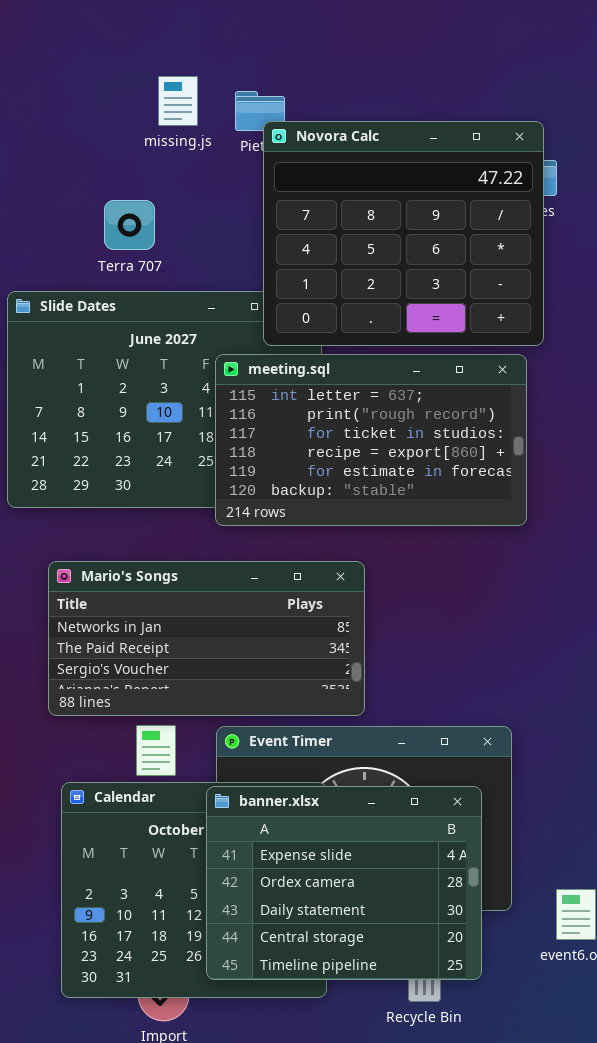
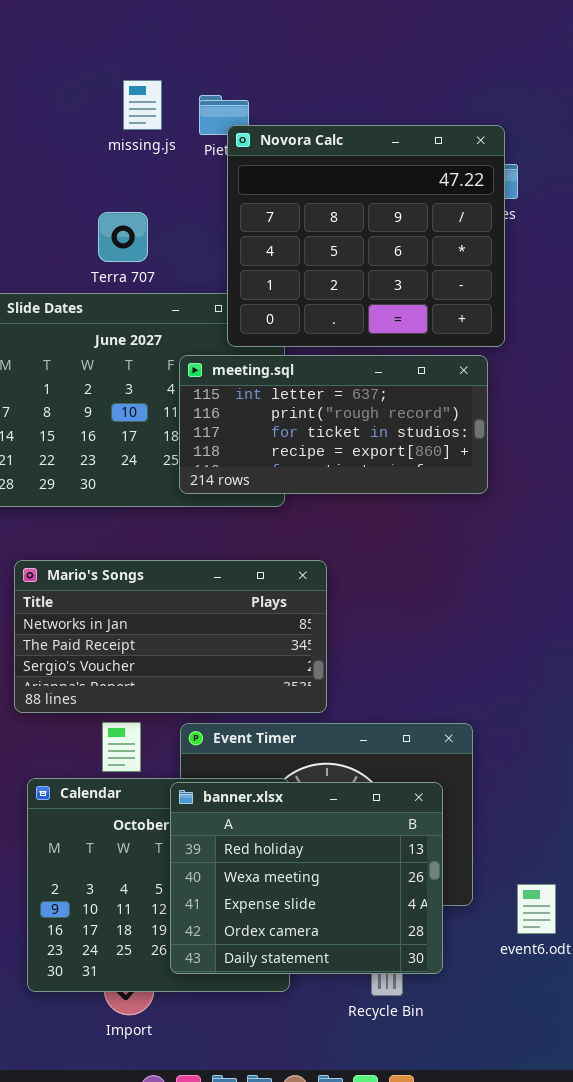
Terra 707: [104,200,155,250] -> [98,212,148,262], moved
meeting.sql: [215,354,527,526] -> [179,355,488,494], resized
banner.xlsx: [206,786,482,980] -> [170,782,443,974], scrolled up 2 rows

